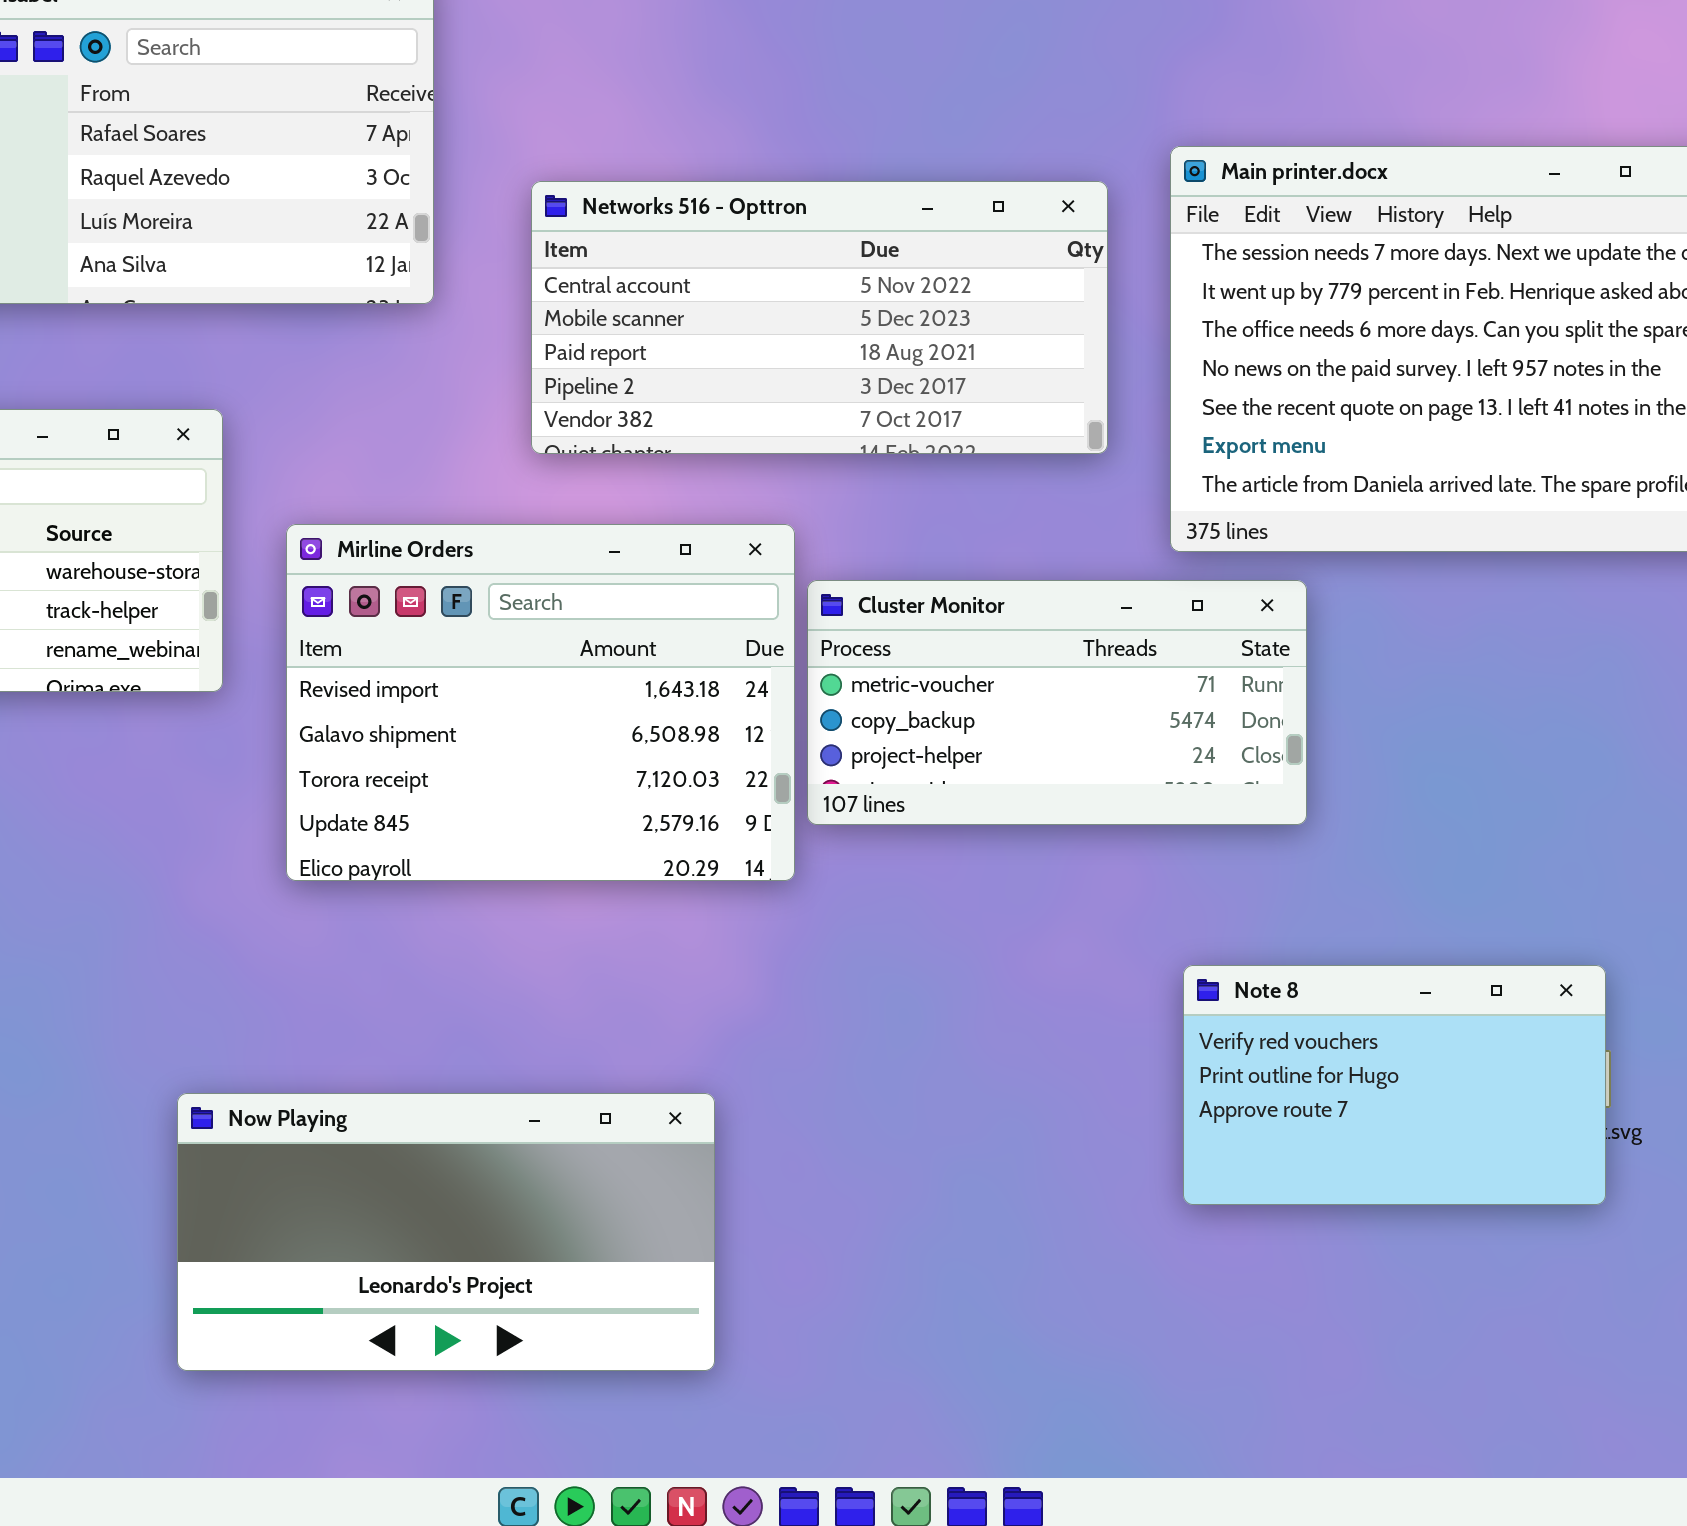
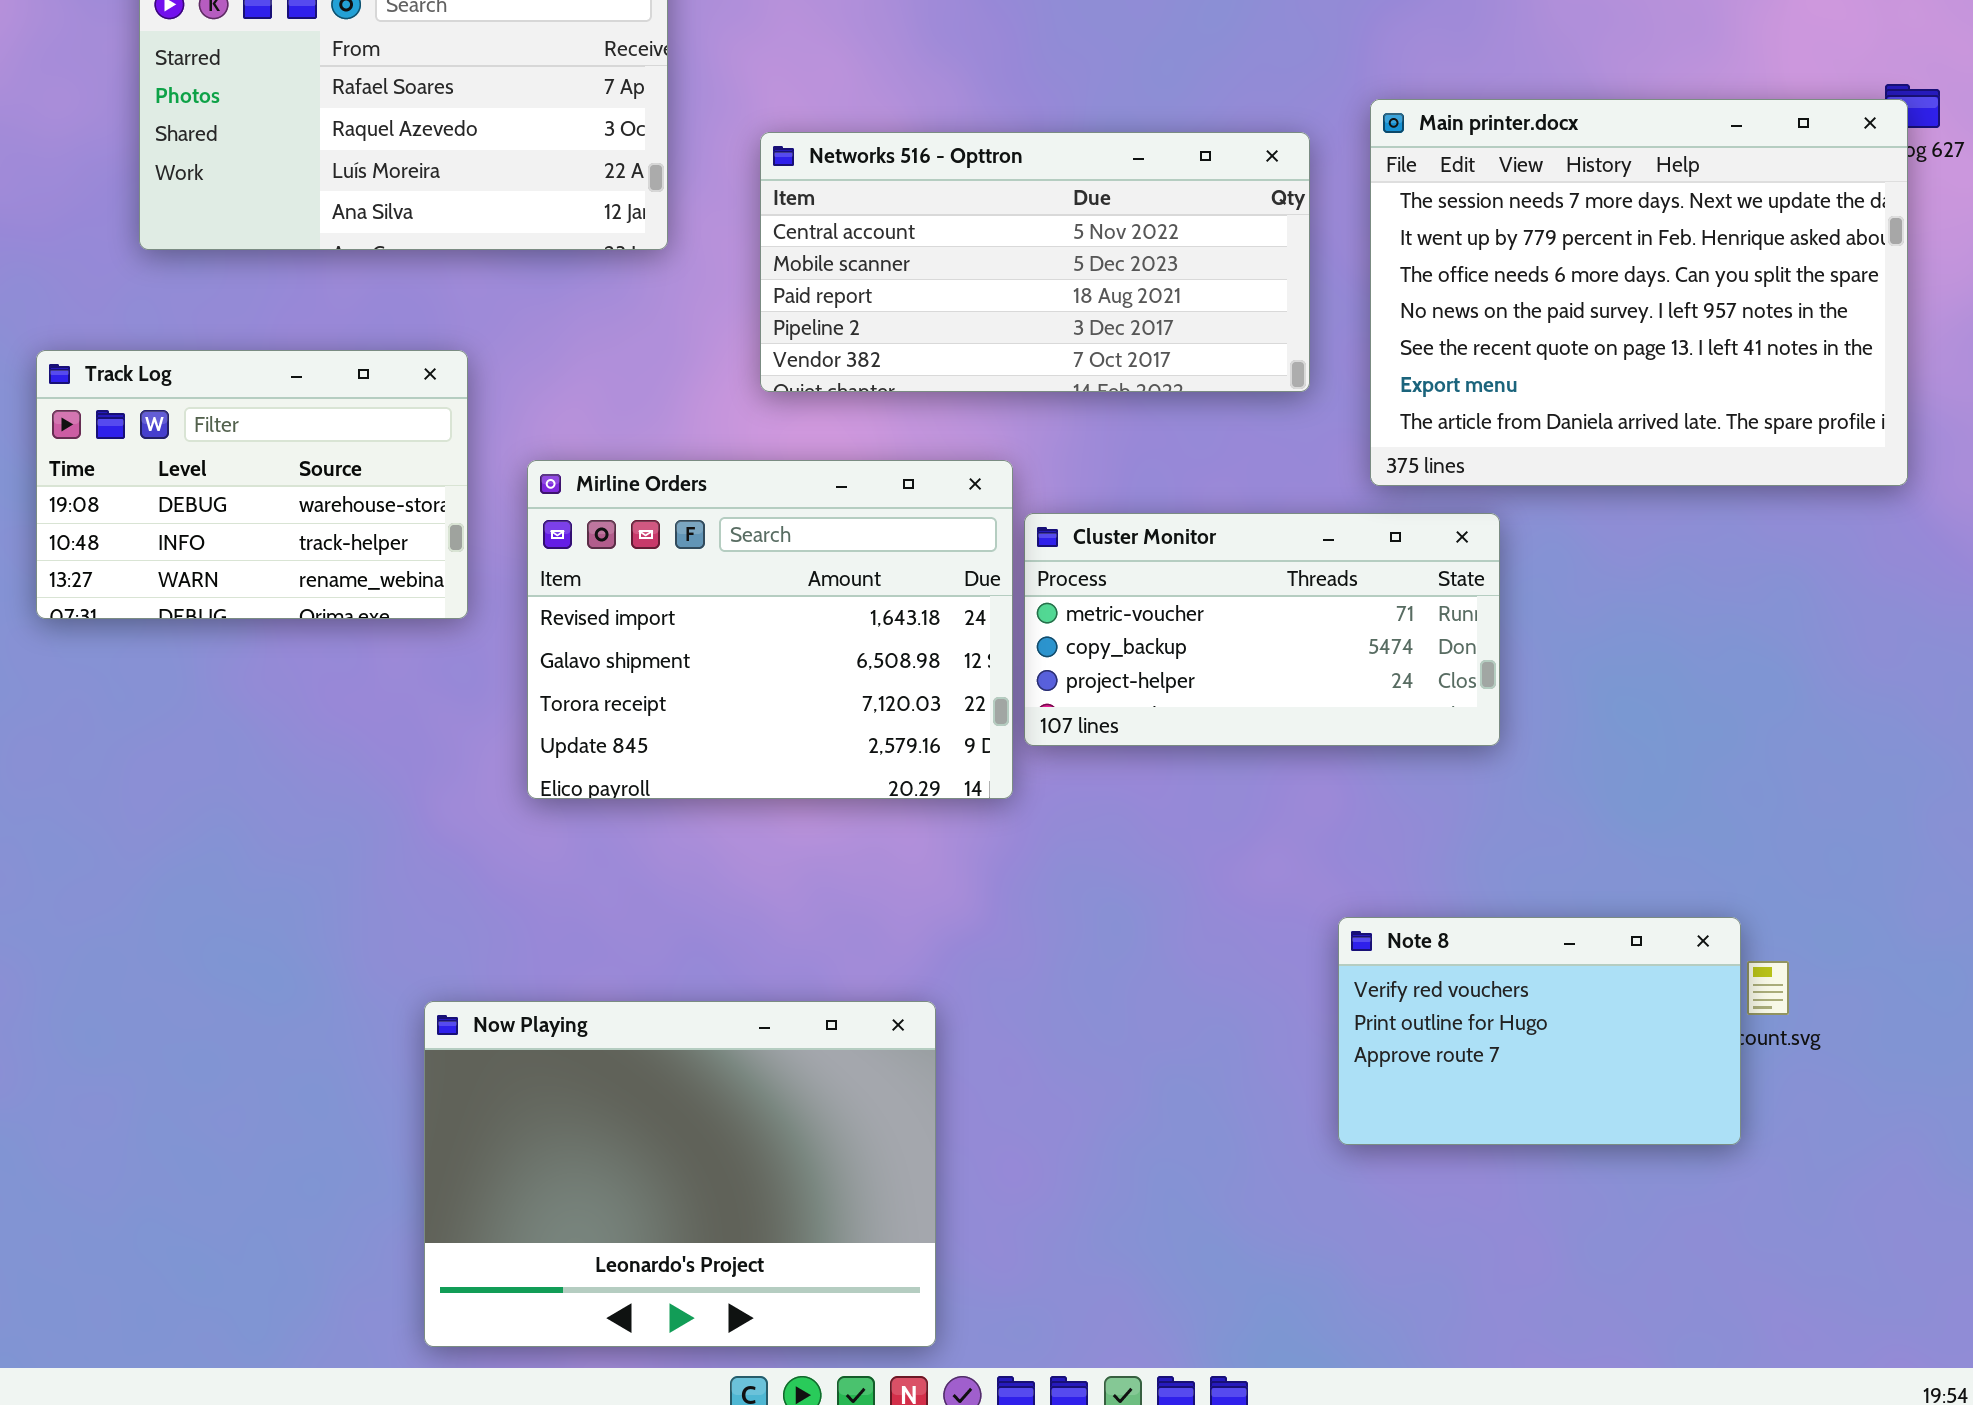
Note 8: [1183,965,1606,1205] -> [1338,917,1741,1145], moved
Now Playing: [177,1093,715,1371] -> [424,1001,936,1347], resized

